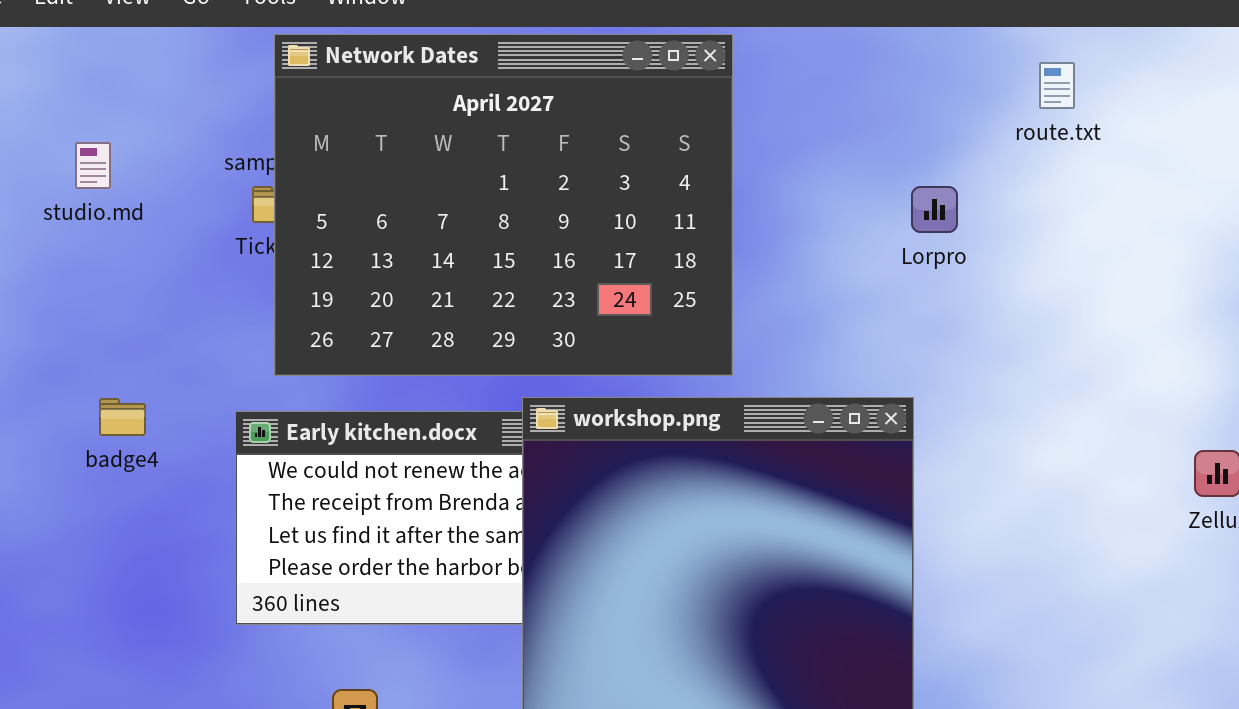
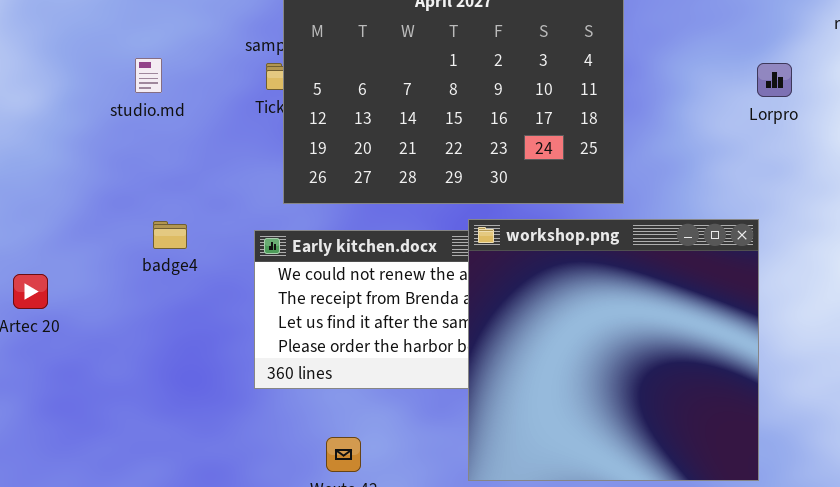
studio.md: [75,142,111,189] -> [135,58,162,93], moved

